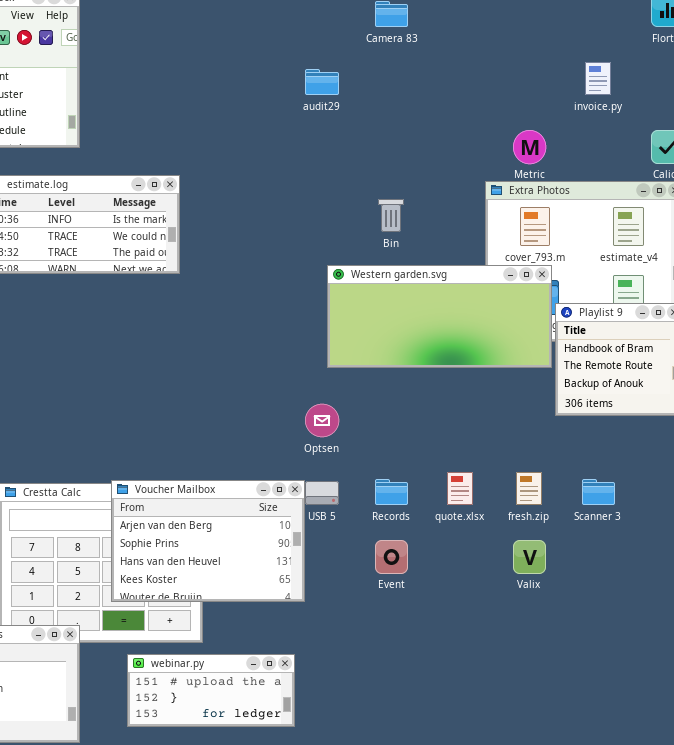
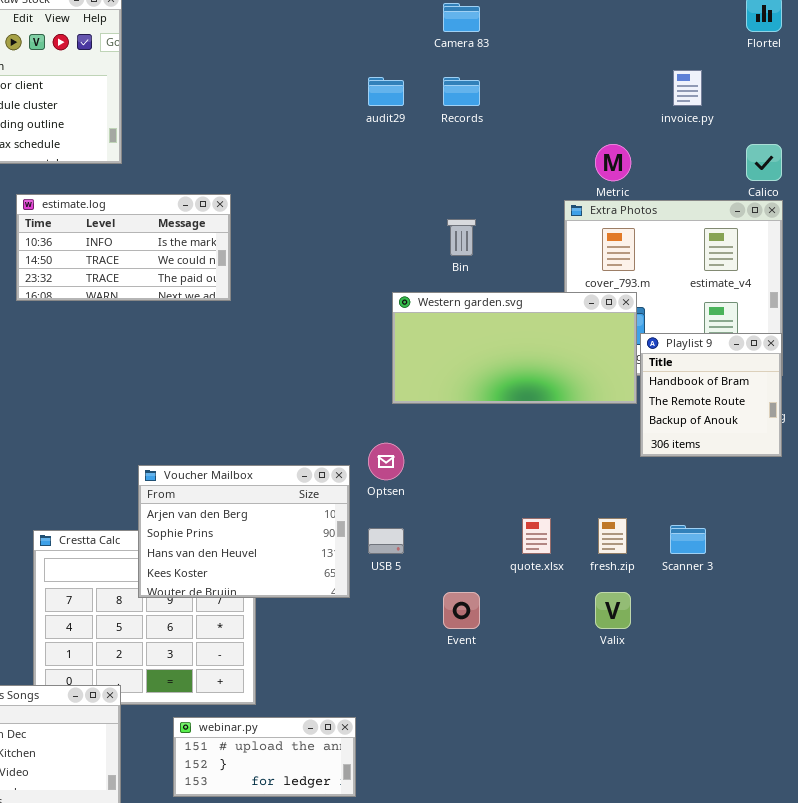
Records: [375,479,408,505] -> [443,77,480,106], moved
Voucher Mailbox: [111,480,305,602] -> [138,465,350,598], moved

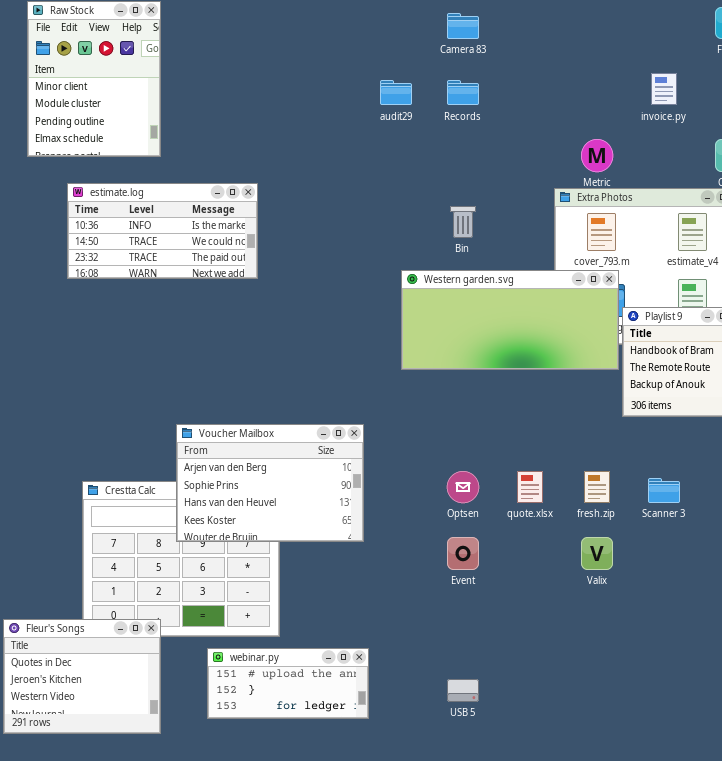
Optsen: [368,443,404,480] -> [447,471,479,503], moved
USB 5: [368,528,404,554] -> [447,679,479,702], moved

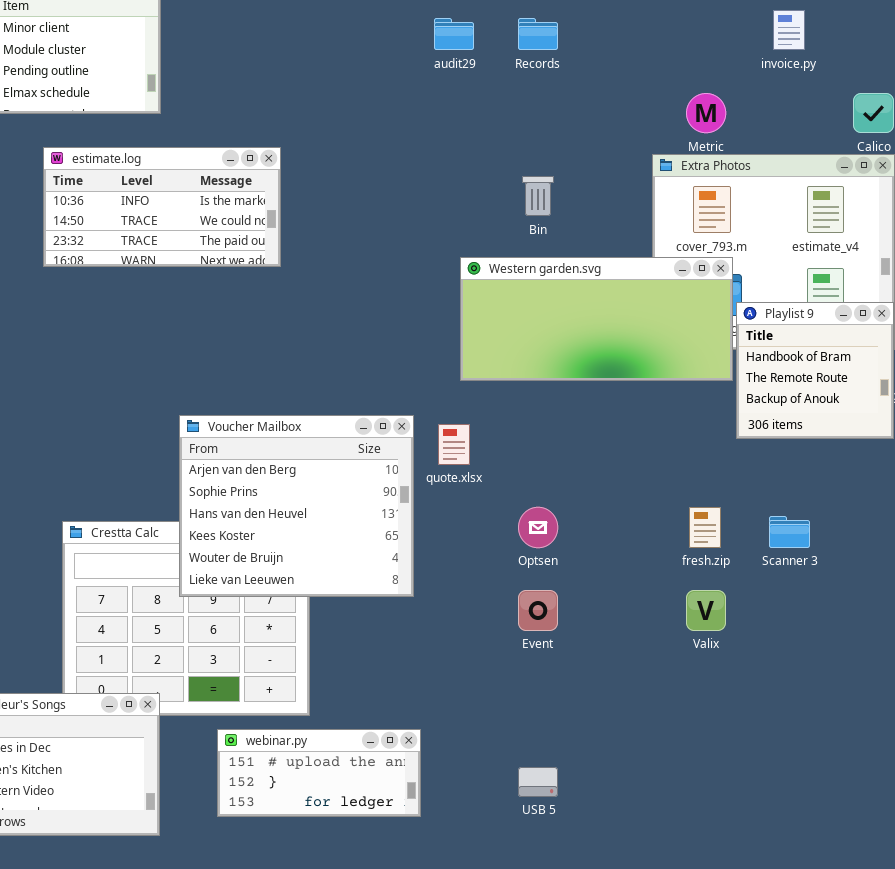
Voucher Mailbox: [176,424,364,542] -> [179,415,414,597], resized
quote.xlsx: [517,471,543,503] -> [438,424,470,465], moved

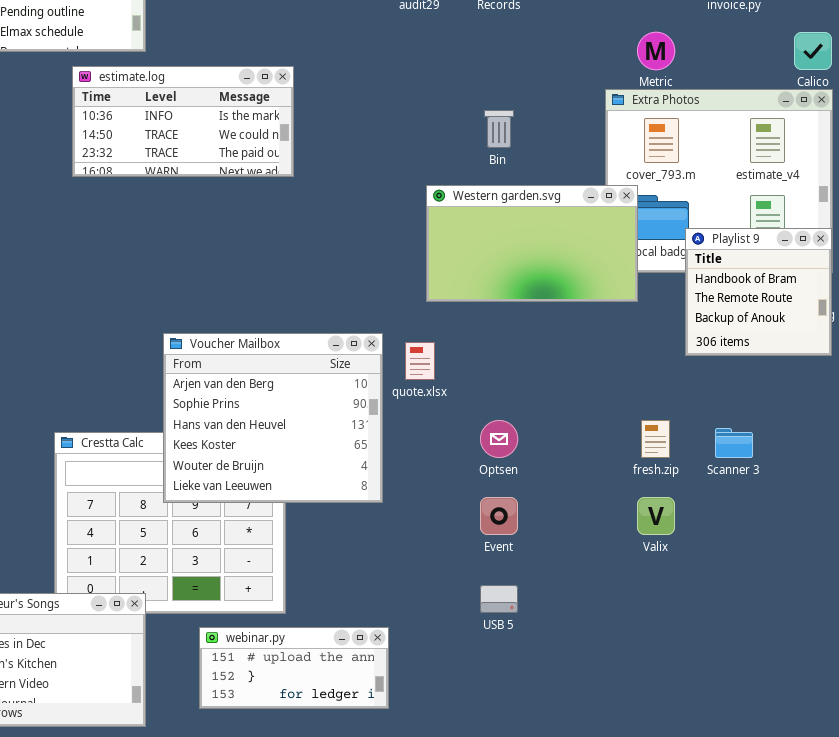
estimate.log: [43,147,281,267] -> [72,66,294,177], moved
Western garden.svg: [460,257,733,381] -> [426,185,638,302], resized
USB 5: [518,767,558,797] -> [480,585,518,613], moved

